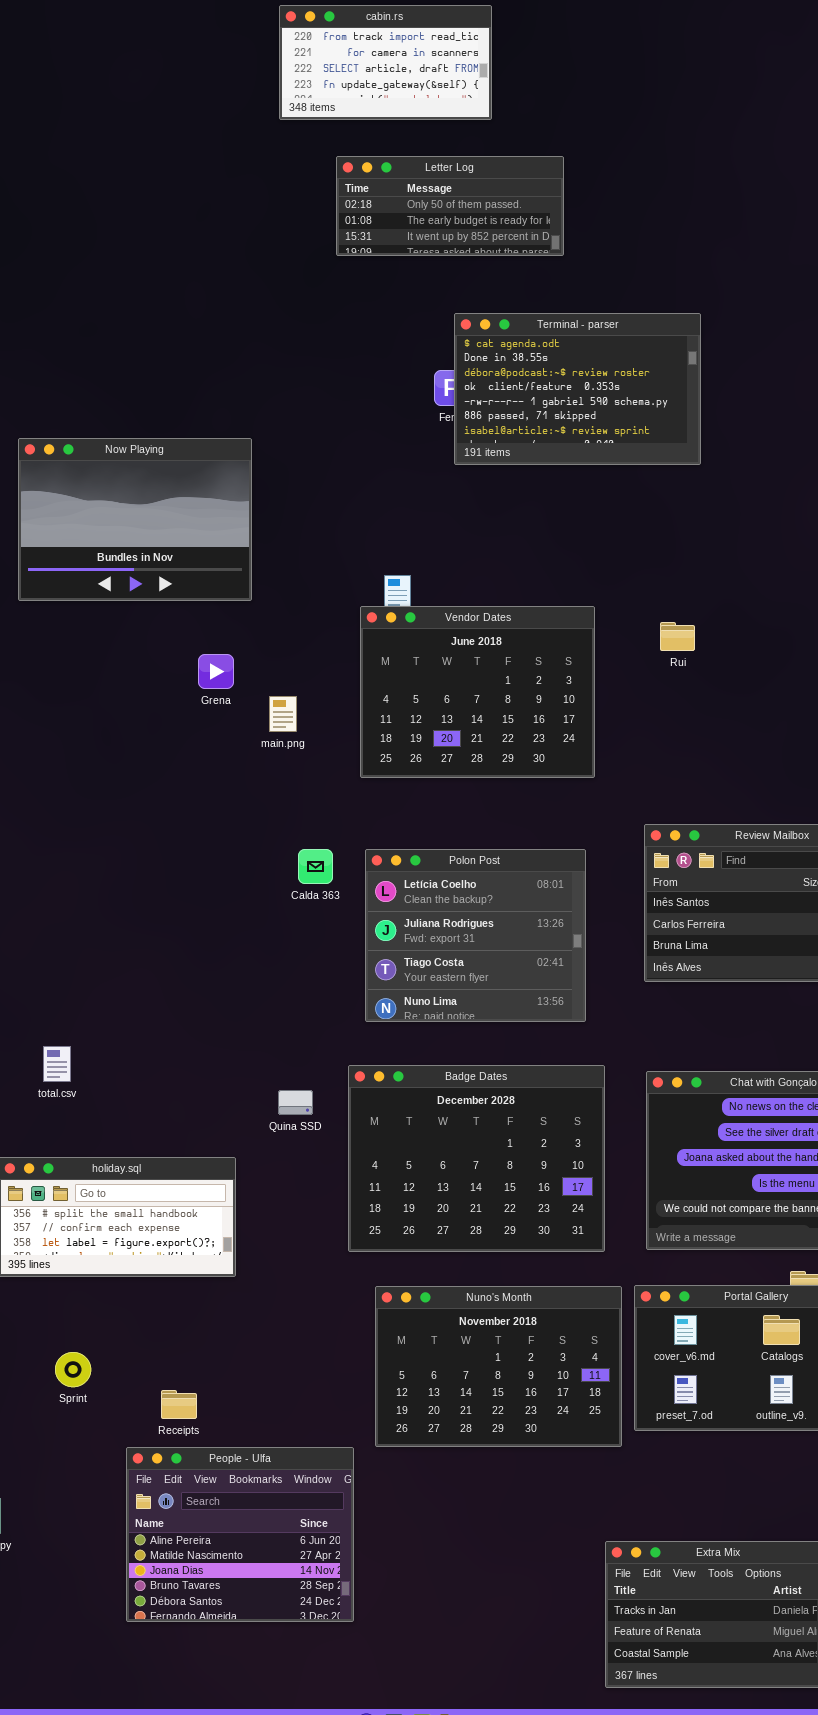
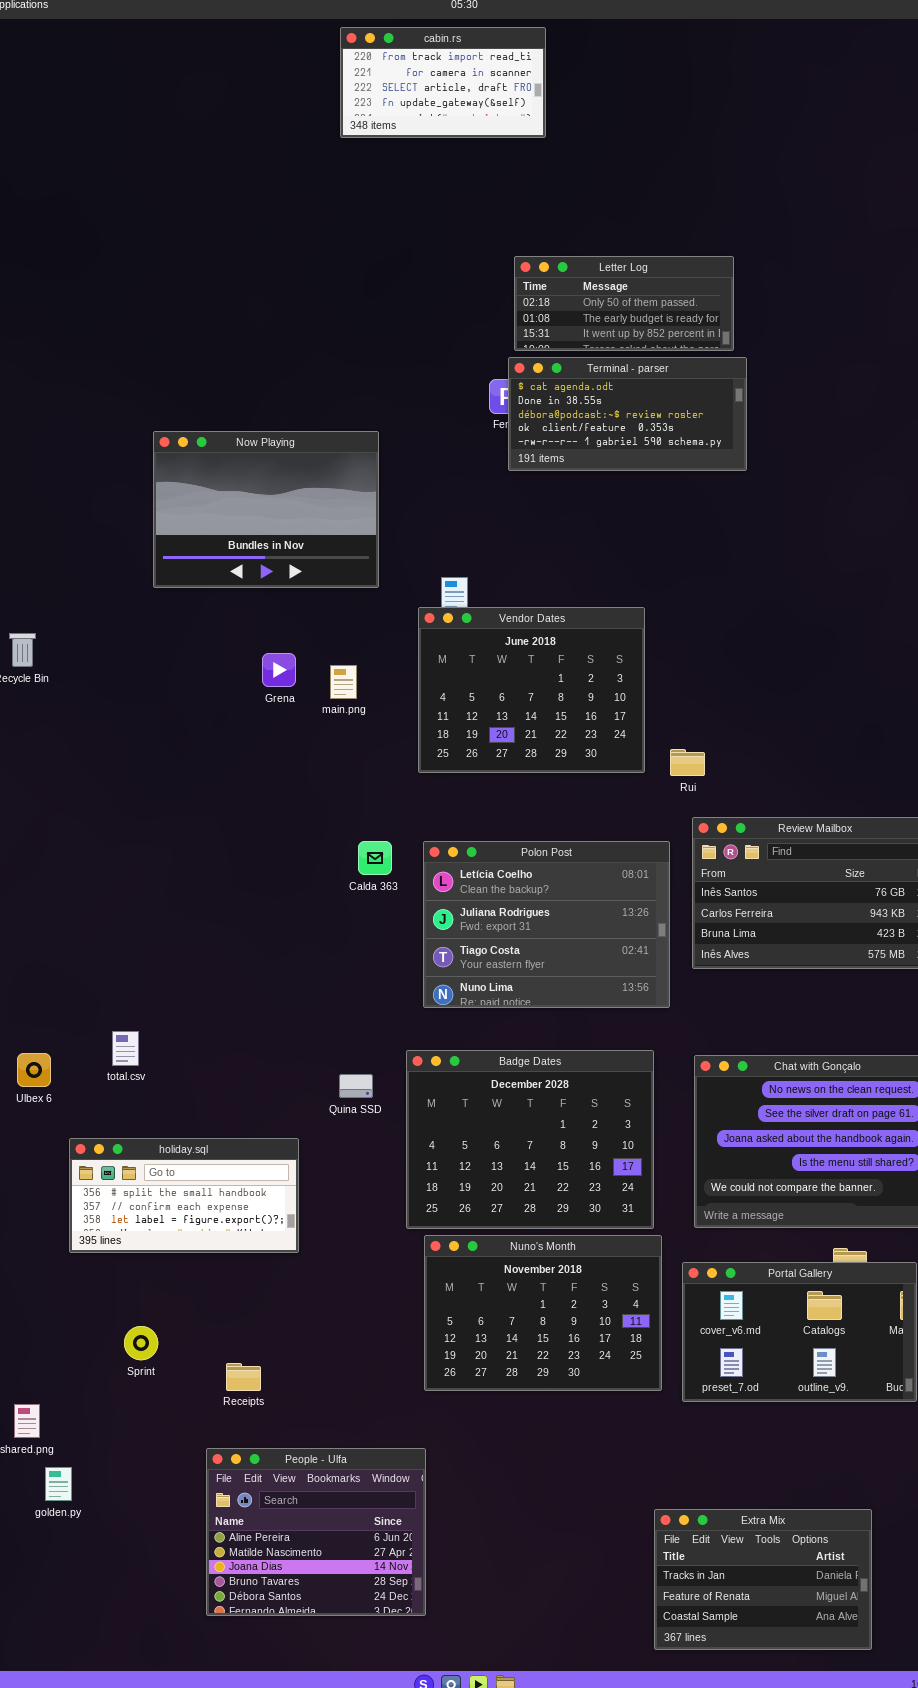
Letter Log: [336,156,564,256] -> [514,256,734,351], moved
Terminal - parser: [454,313,701,465] -> [508,357,747,471], resized
Now Playing: [18,438,252,601] -> [153,431,379,588], moved
Rui: [660,622,695,651] -> [670,749,705,776], moved
main.png: [269,696,297,732] -> [330,665,357,699], moved
Polon Post: [365,849,586,1022] -> [423,841,670,1008], resized
Nuno's Month: [375,1286,622,1447] -> [424,1235,662,1391], moved
People - Ulfa: [126,1447,354,1622] -> [206,1448,426,1616], moved

